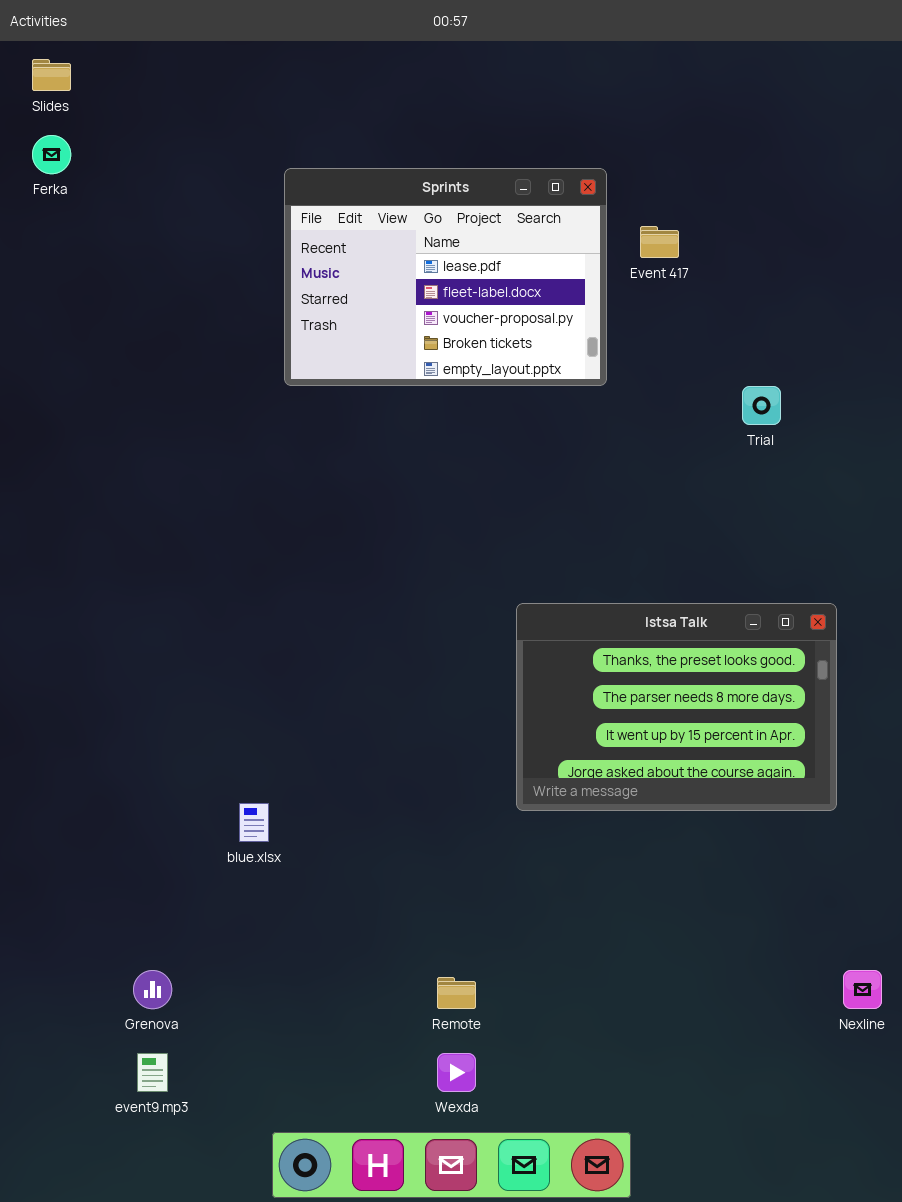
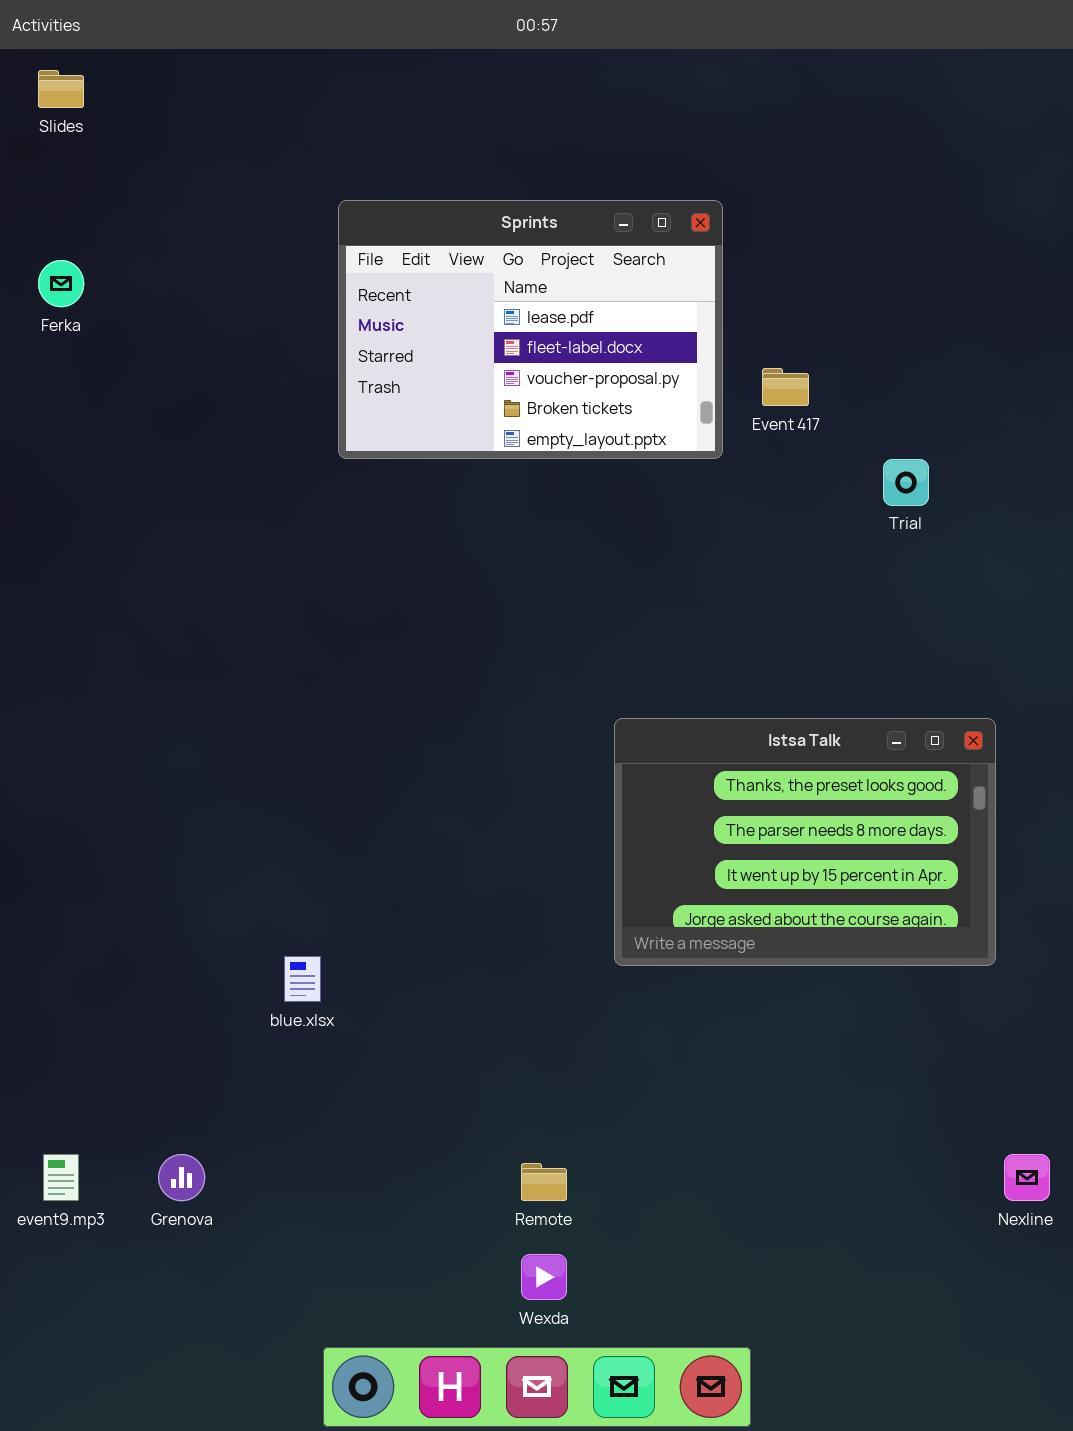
Ferka: [32,135,71,174] -> [38,260,84,307], moved
Event 417: [640,226,679,258] -> [762,368,809,406], moved
event9.mp3: [137,1053,168,1092] -> [43,1154,79,1201], moved

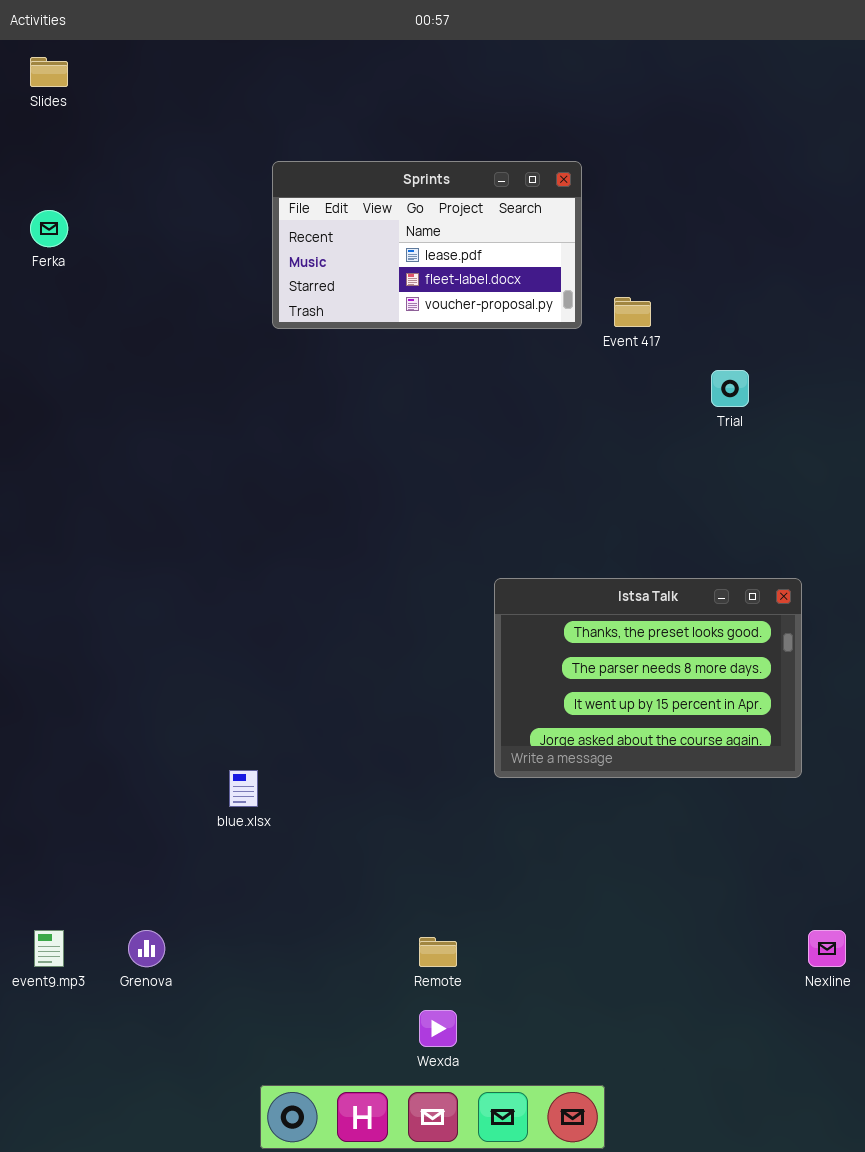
Sprints: [338,200,723,459] -> [272,161,582,329], resized

